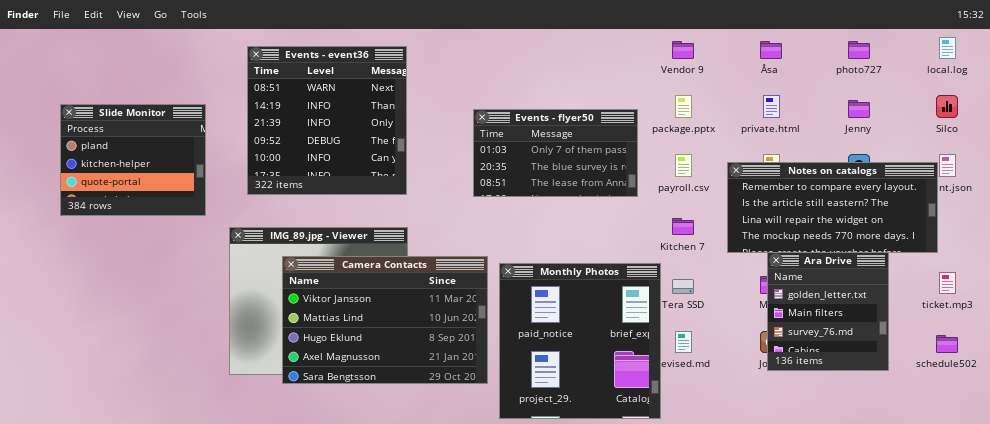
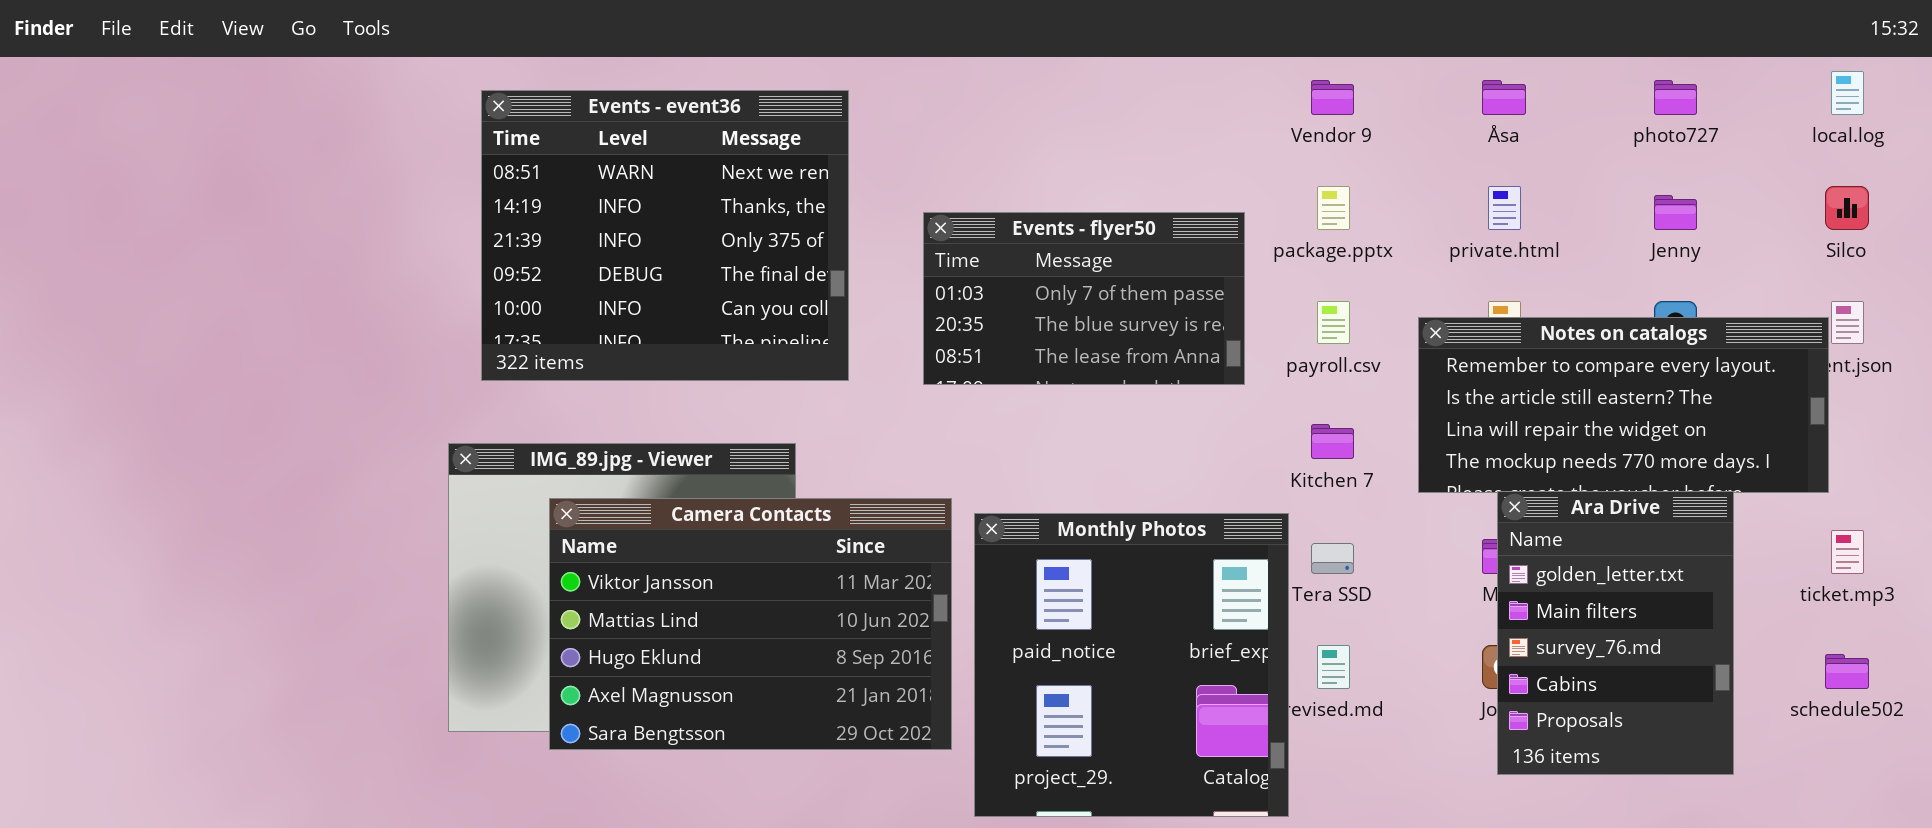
Events - event36: [247,46,407,195] -> [481,90,849,381], resized
Slide Monitor: [60,104,206,216] -> none, closed
Ara Drive: [767,252,889,371] -> [1497,491,1734,775], resized

